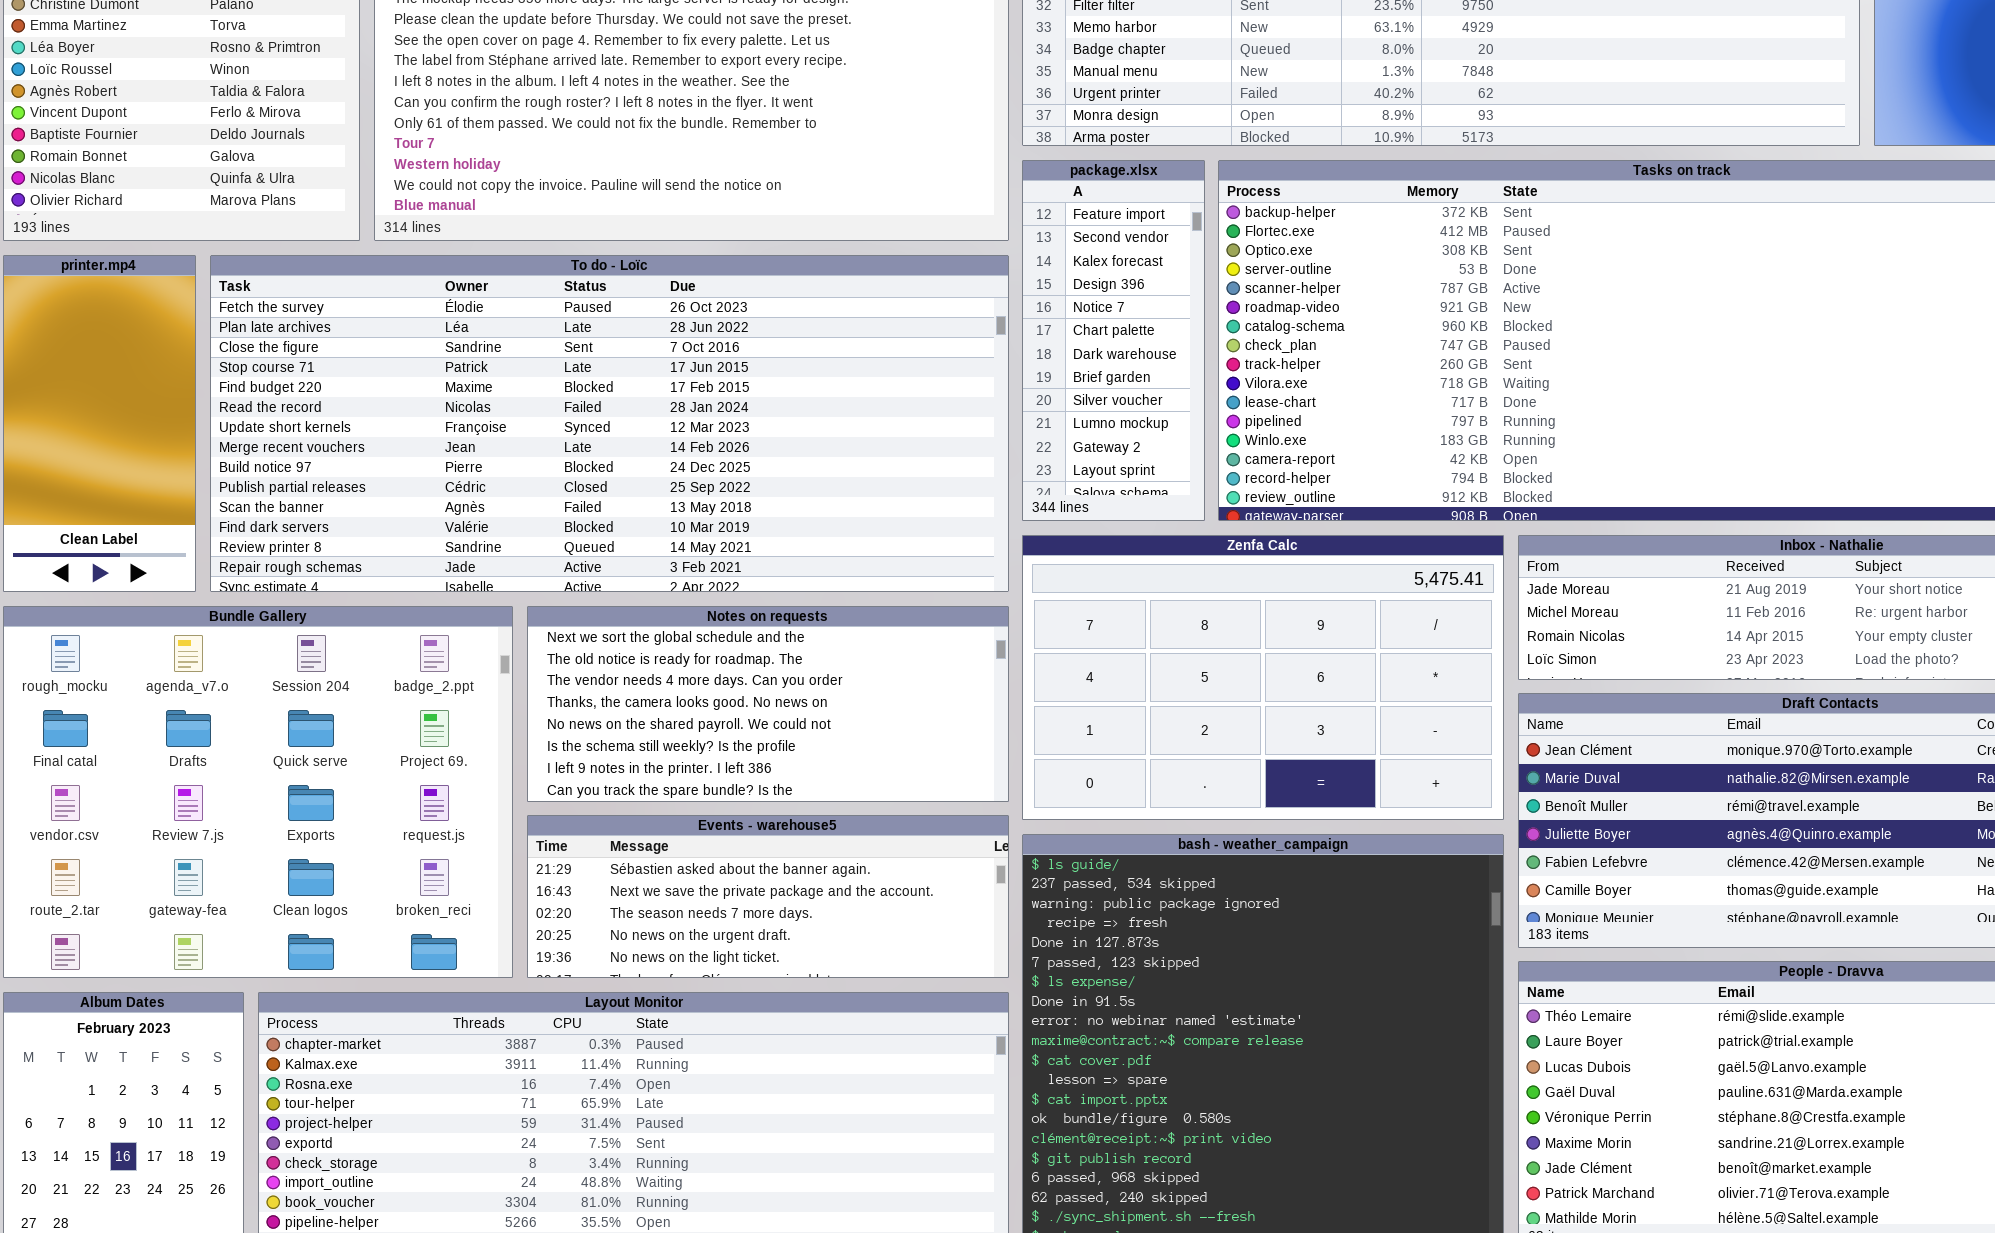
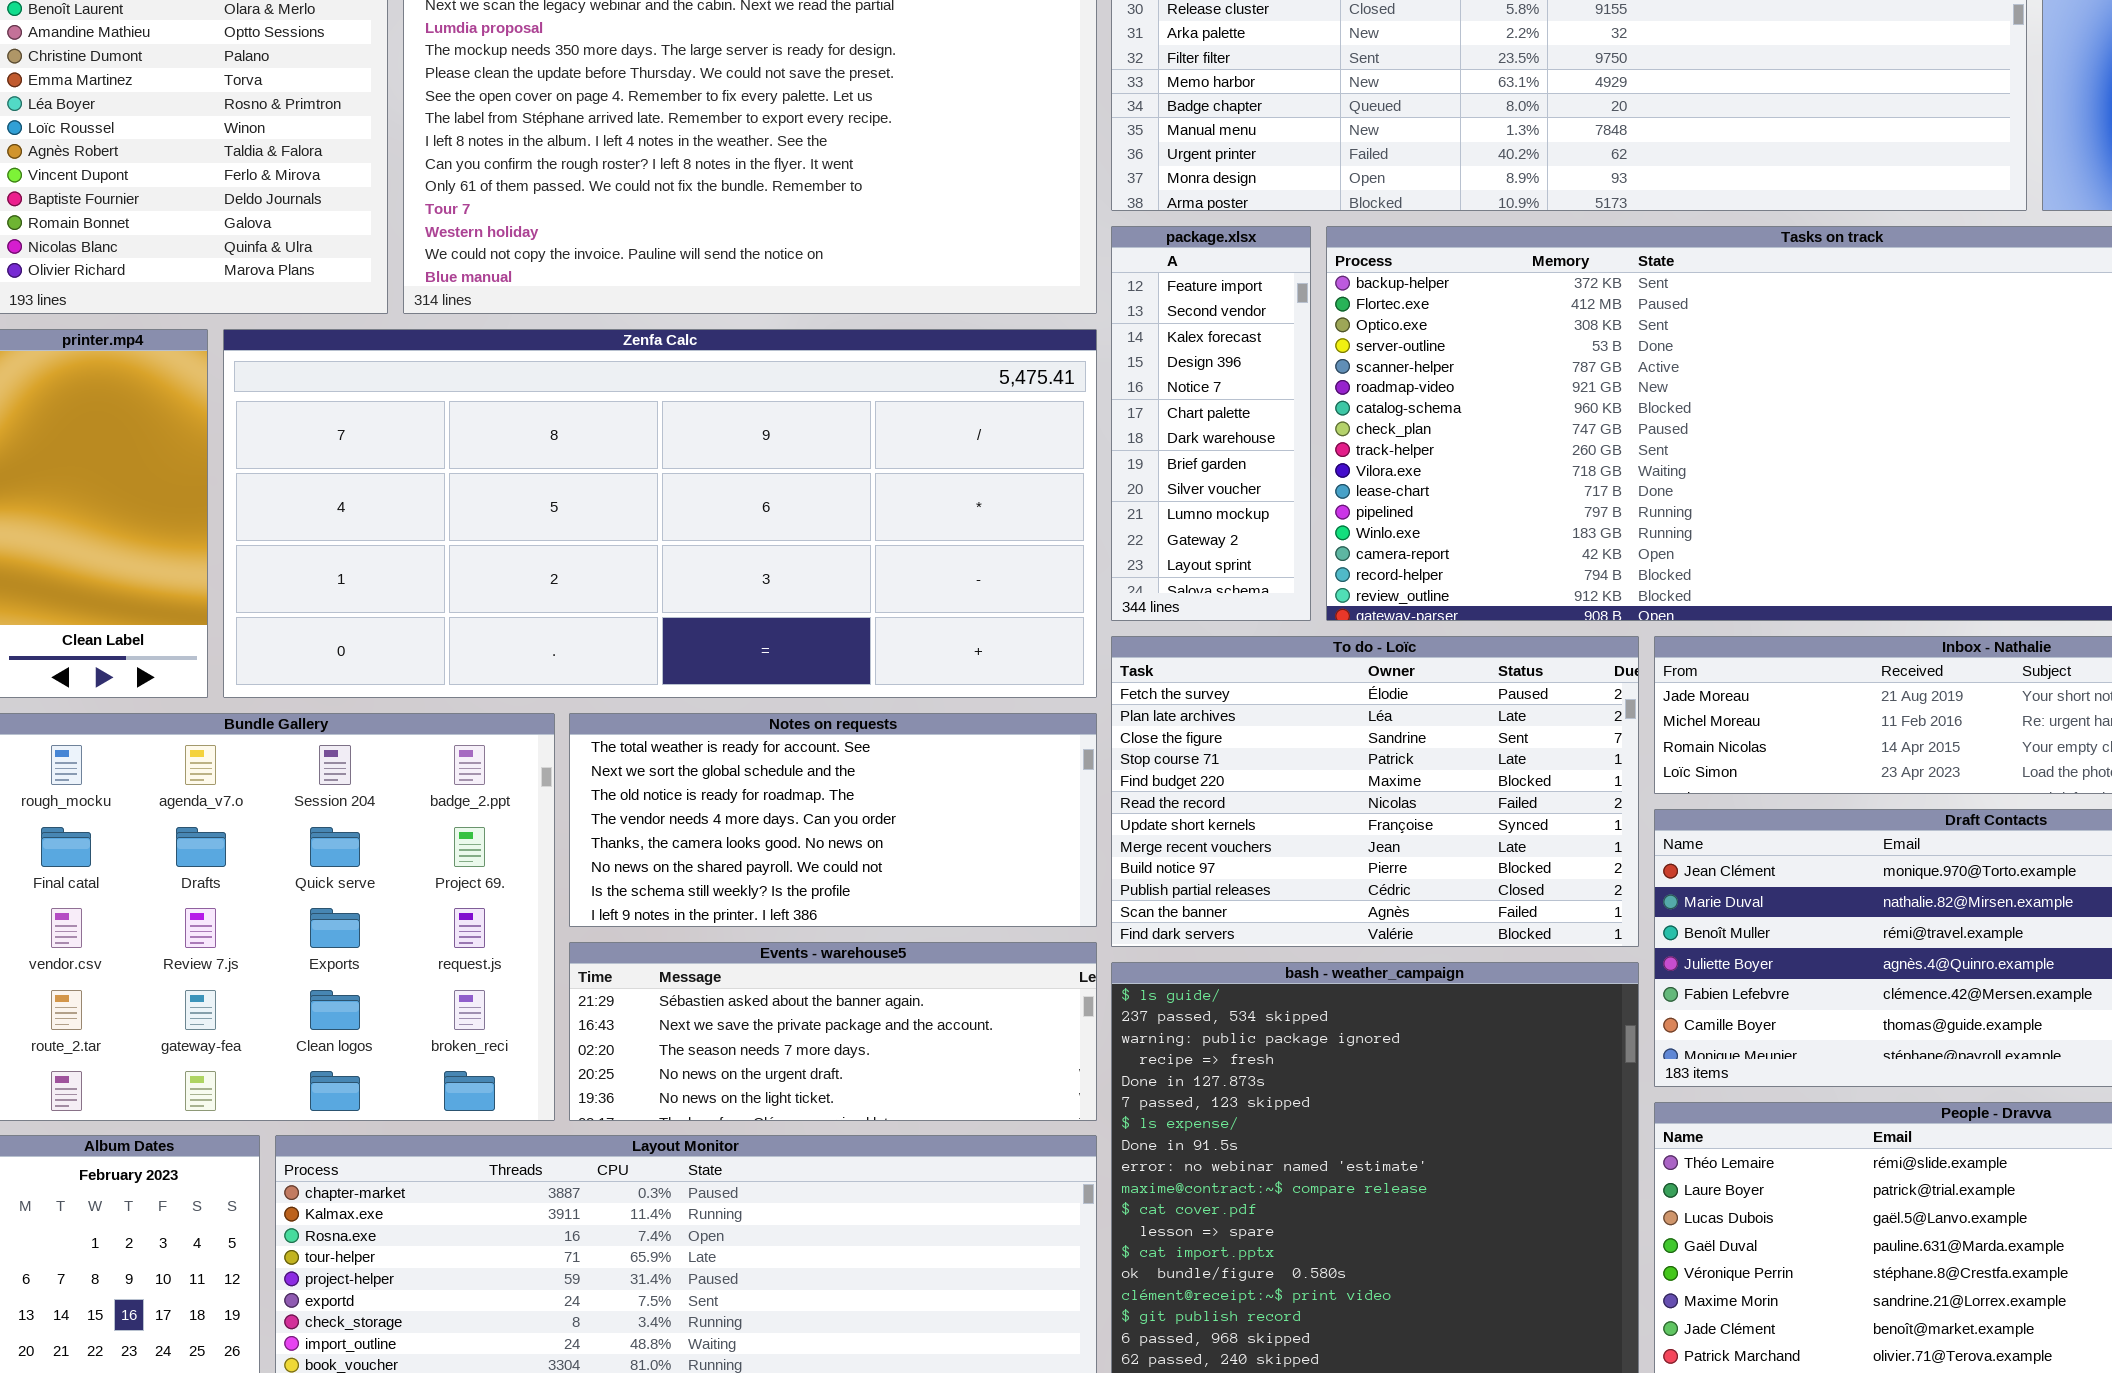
To do - Loïc: [210,255,1009,592] -> [1111,636,1639,947], moved, resized
Zenfa Calc: [1022,535,1504,820] -> [223,329,1097,698], moved, resized
Notes on requests: [527,606,1009,802] -> [569,713,1097,927], scrolled up 1 row

